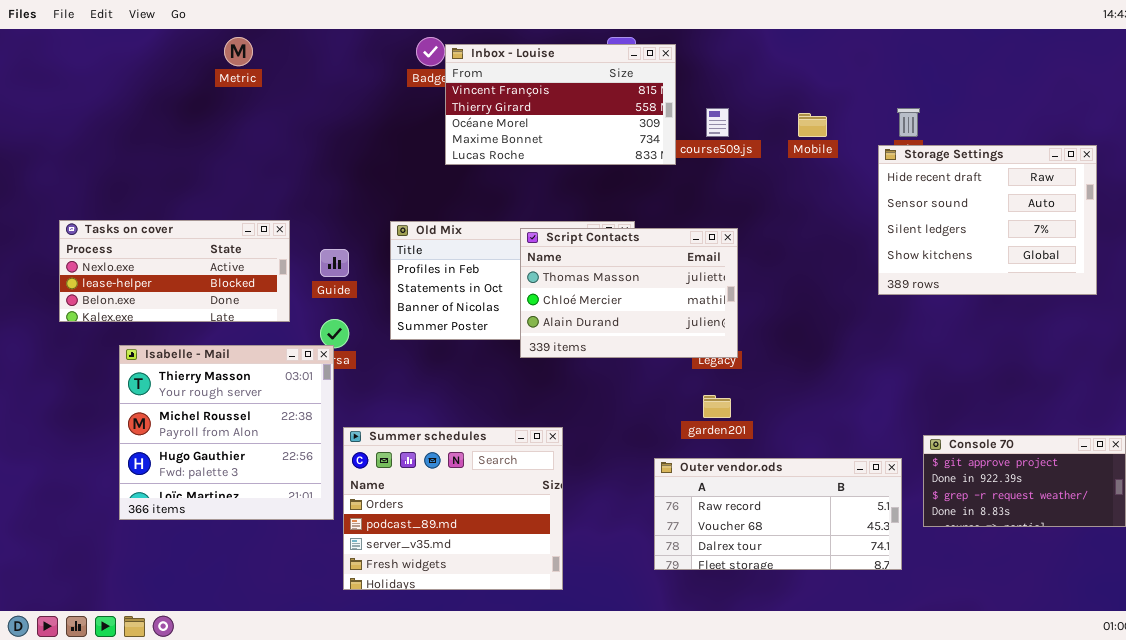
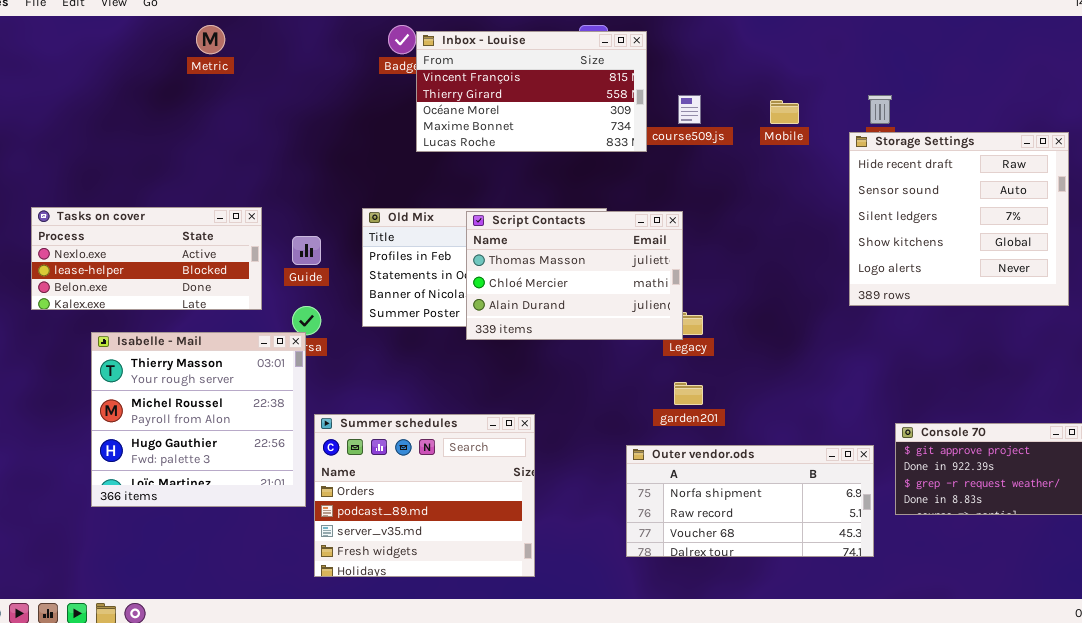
Storage Settings: [878,145,1097,295] -> [849,132,1069,306], resized
Script Contacts: [520,228,738,358] -> [466,211,683,340], moved
Outer vendor.ods: [654,458,902,570] -> [626,445,874,557], scrolled up 1 row

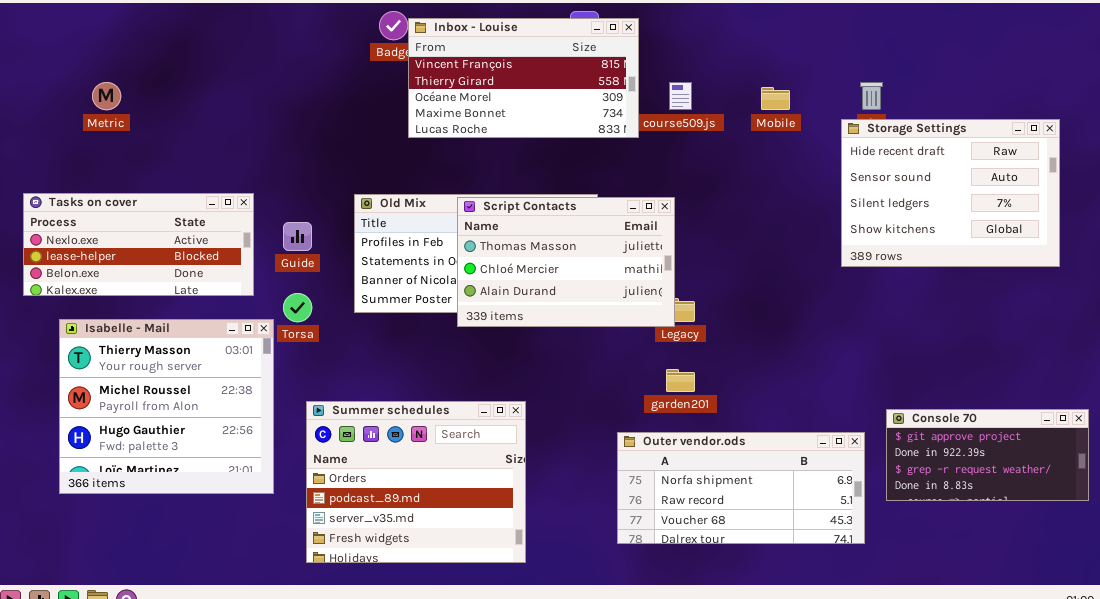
Metric: [196,25,225,54] -> [92,82,121,110], moved
Storage Settings: [849,132,1069,306] -> [841,119,1060,267], resized
Isabelle - Mail: [91,332,306,507] -> [59,319,274,494], moved

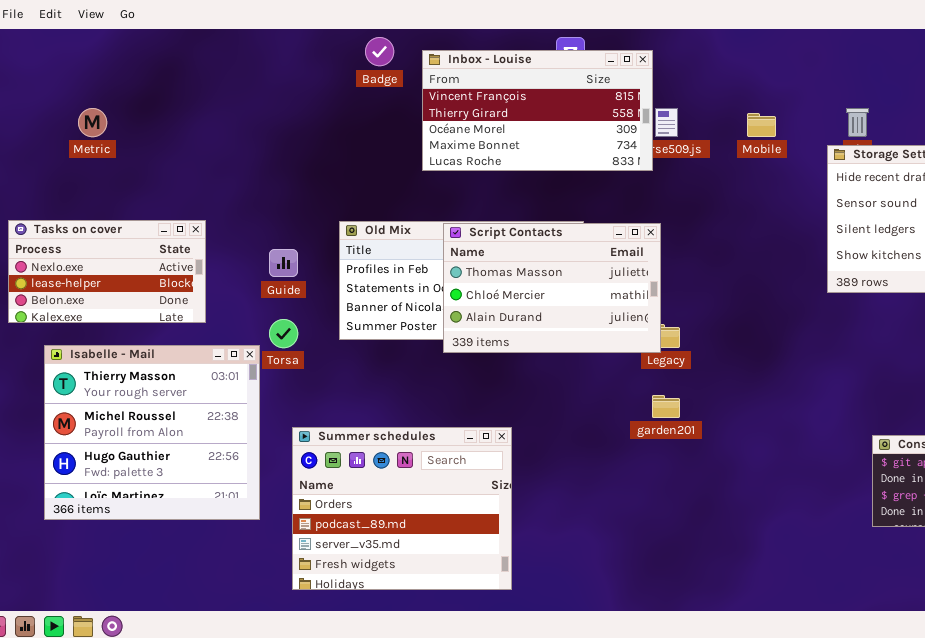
Inbox - Louise: [408,18,639,138] -> [422,50,653,171], moved
Tasks on cover: [23,193,254,296] -> [8,220,206,323], resized
Outer vendor.ods: [617,432,865,544] -> none, closed

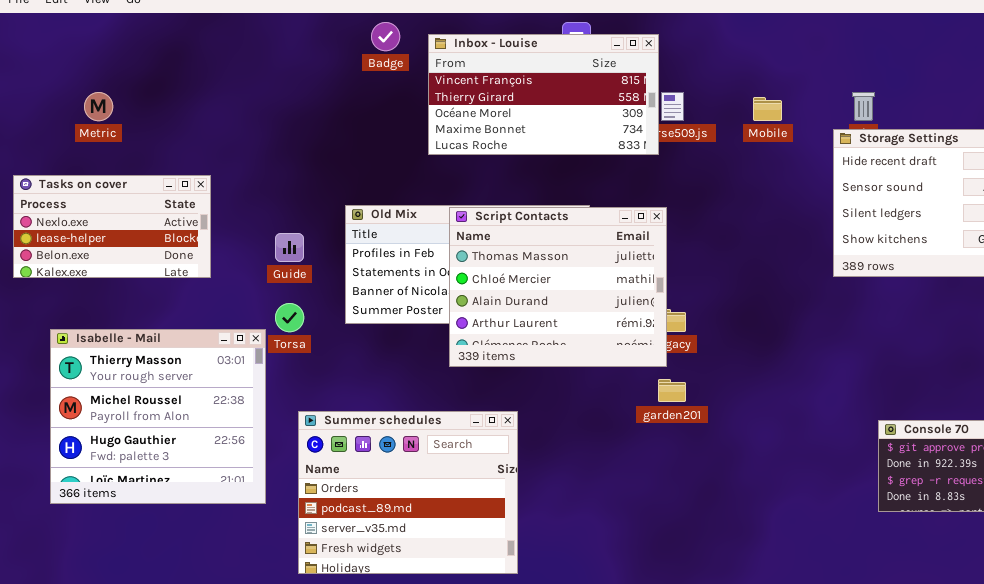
Tasks on cover: [8,220,206,323] -> [13,175,211,278], moved
Script Contacts: [443,223,661,353] -> [449,207,667,367], resized

